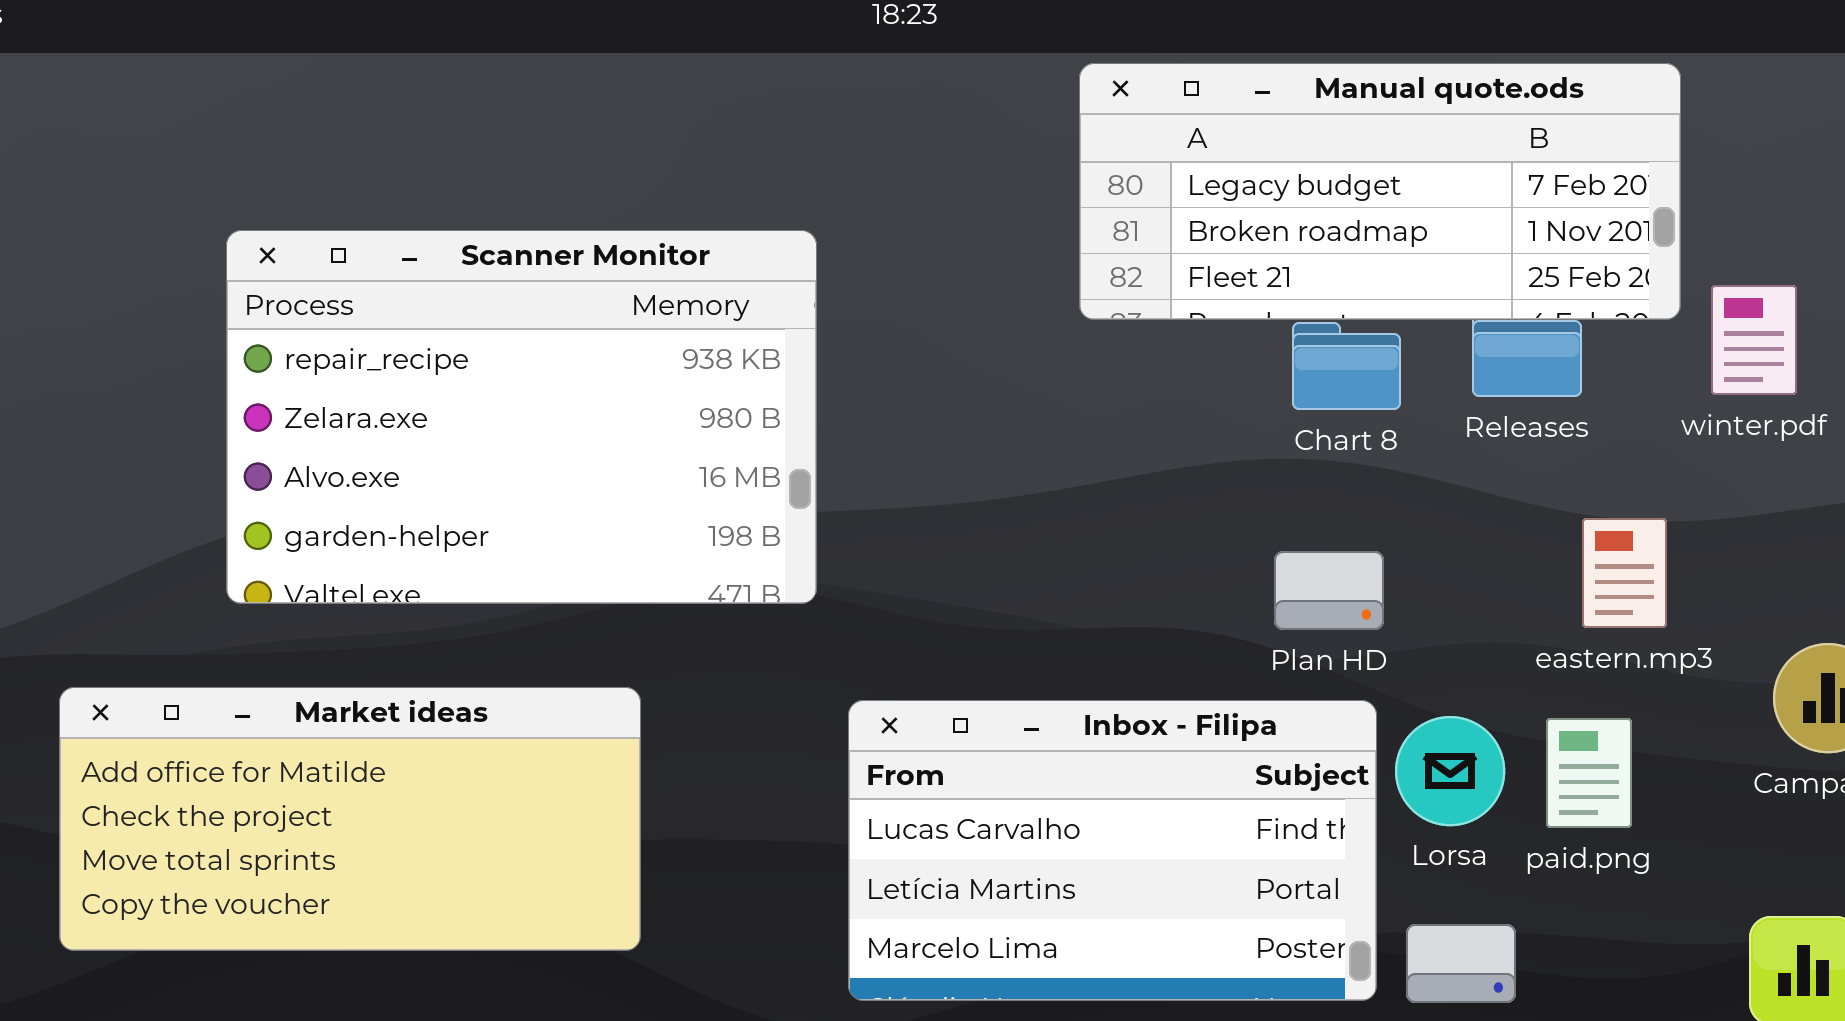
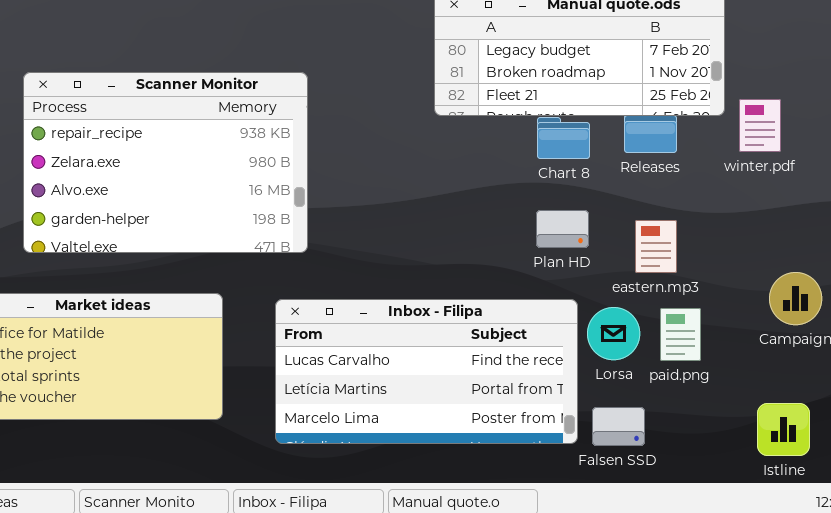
eastern.mp3: [1582,518,1667,628] -> [635,220,677,273], moved
Plan HD: [1274,551,1384,630] -> [536,210,589,248], moved
Inbox - Filipa: [848,700,1377,1001] -> [275,299,578,444], resized

